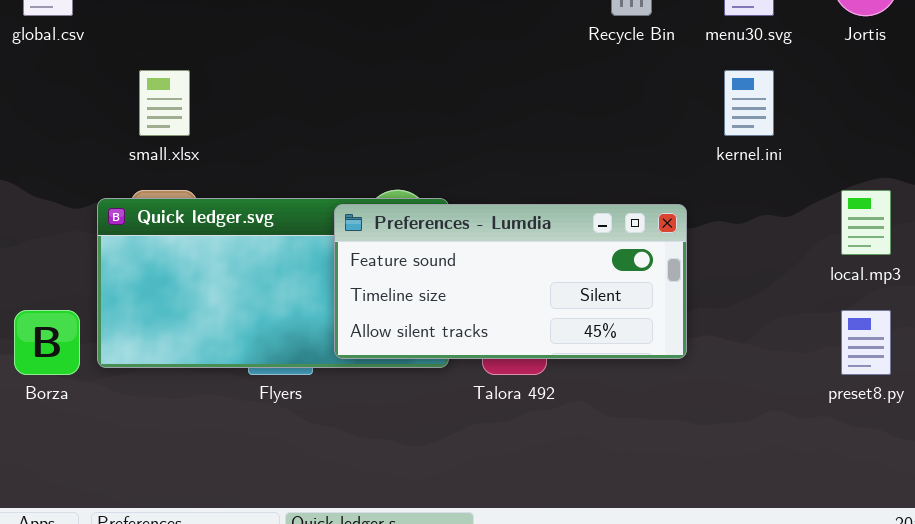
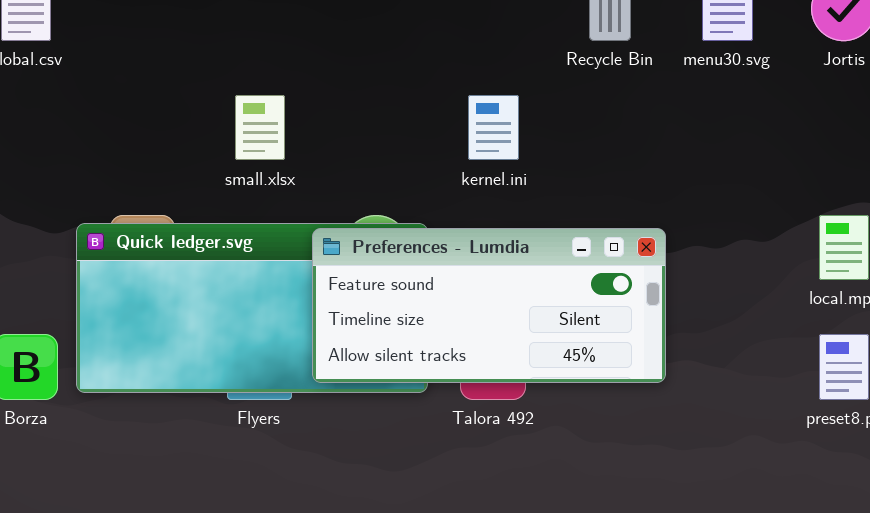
small.xlsx: [139,70,190,136] -> [235,95,285,160], moved
kernel.ini: [724,70,774,136] -> [468,95,519,160], moved

